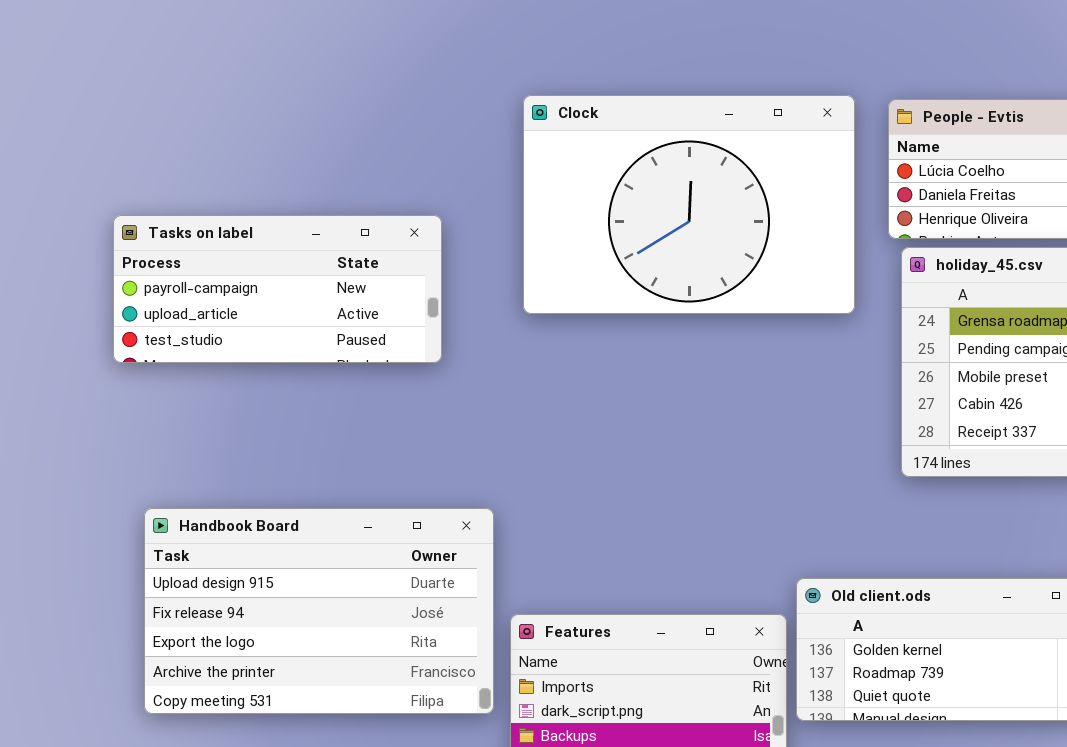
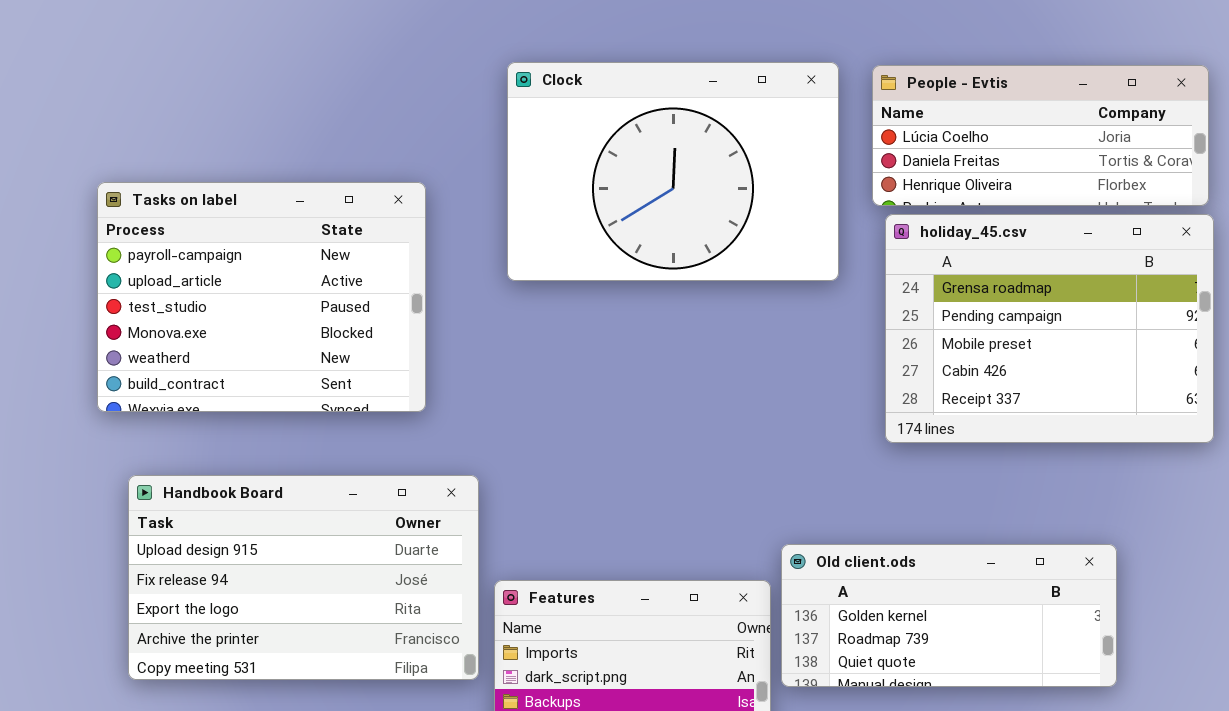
Tasks on label: [113,215,442,363] -> [97,182,426,412], resized

